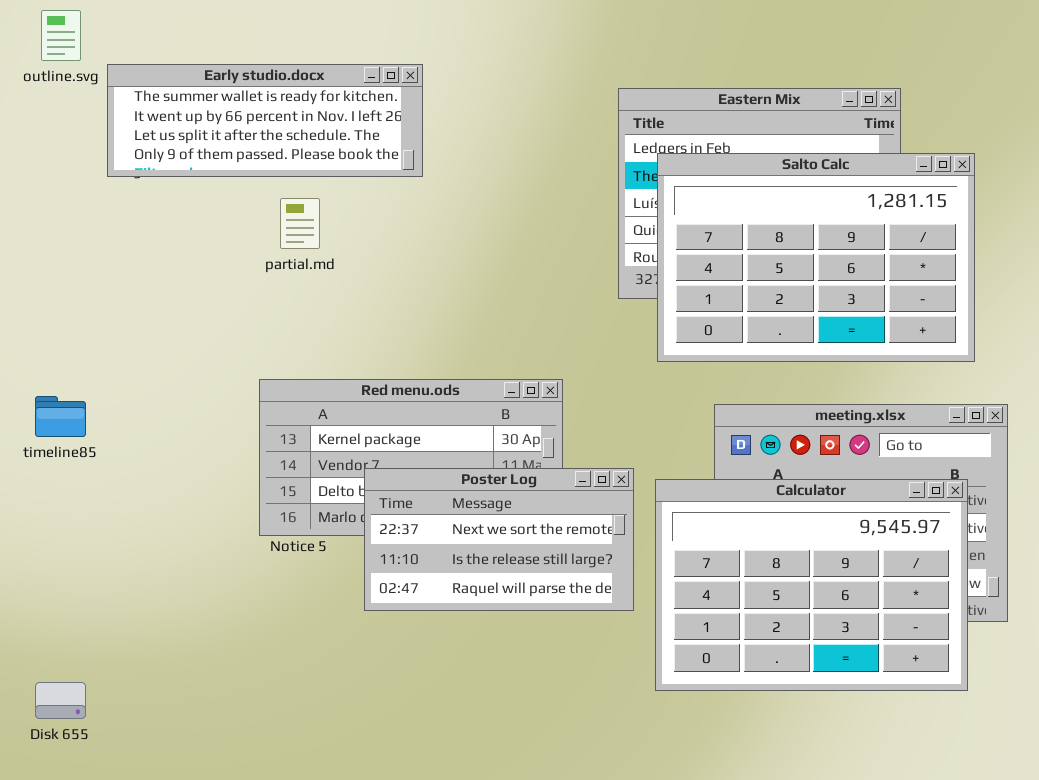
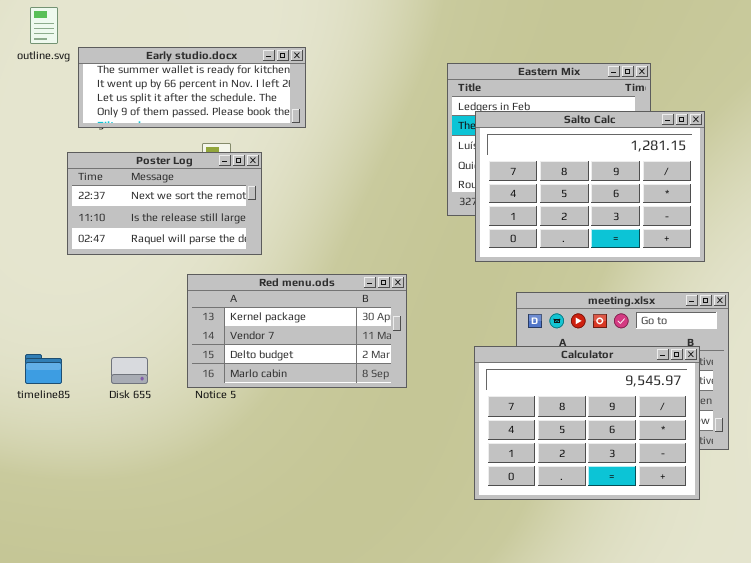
timeline85: [35,396,86,437] -> [25,354,62,384], moved
Poster Log: [364,468,634,611] -> [67,152,262,255], moved
Disk 655: [35,682,86,719] -> [111,357,148,384], moved

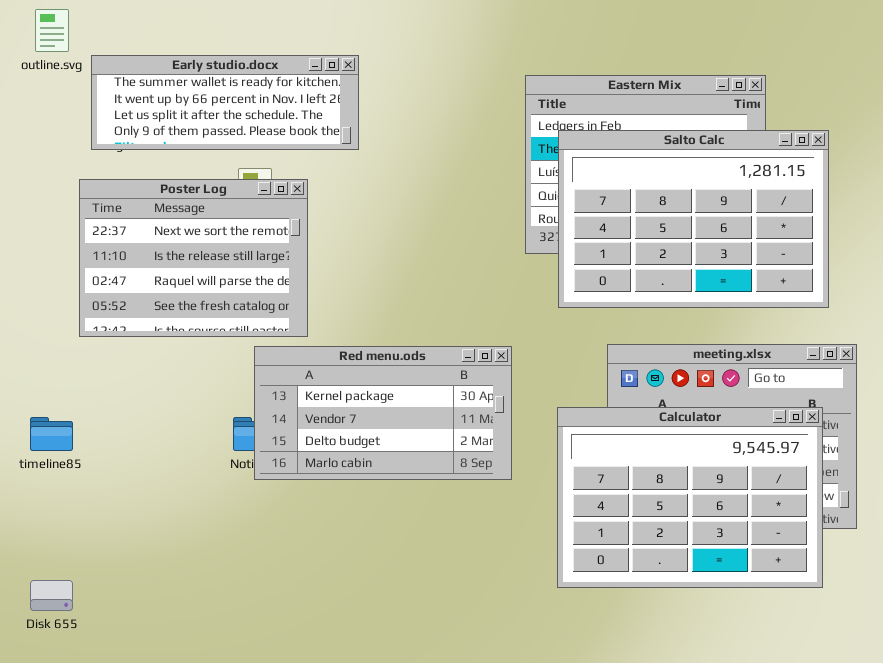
Poster Log: [67,152,262,255] -> [79,179,308,337], resized
Red menu.ods: [187,274,407,388] -> [254,346,512,480], moved
Disk 655: [111,357,148,384] -> [30,580,73,611], moved

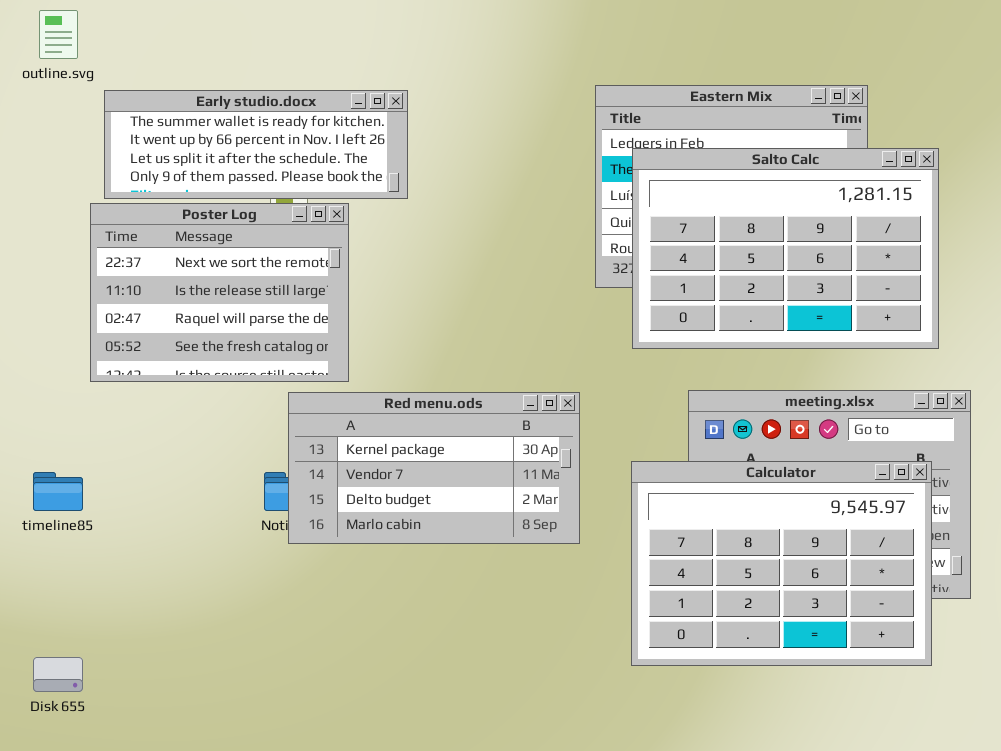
Early studio.docx: [91,55,359,150] -> [104,90,408,199], moved

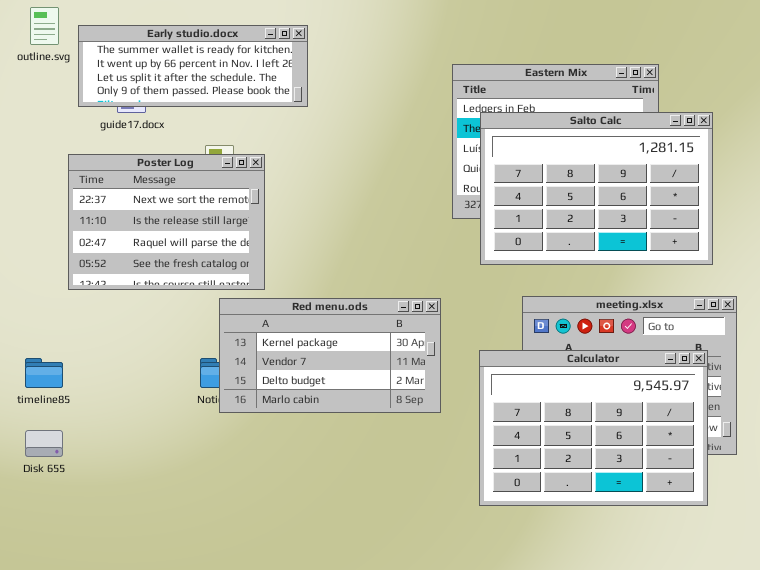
Early studio.docx: [104,90,408,199] -> [78,25,308,107], moved
Disk 655: [33,657,83,692] -> [25,430,63,457], moved

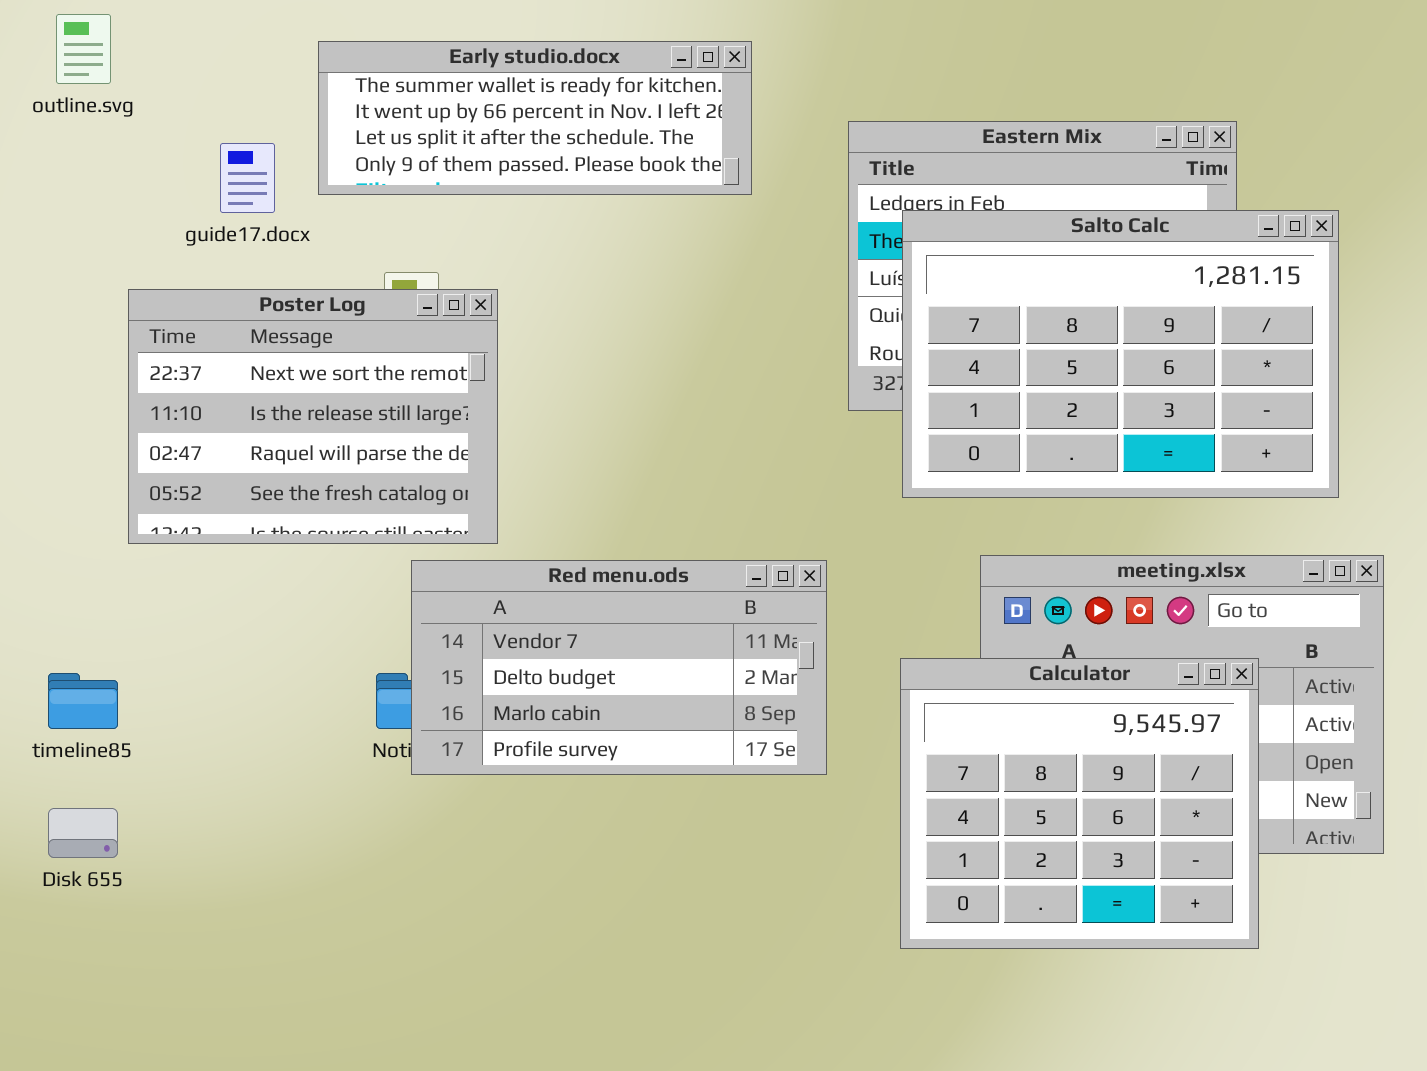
Early studio.docx: [78,25,308,107] -> [318,41,752,195], moved
Red menu.ods: [219,298,441,413] -> [411,560,827,775], scrolled down 1 row
Calculator: [479,350,708,506] -> [900,658,1259,949], resized

